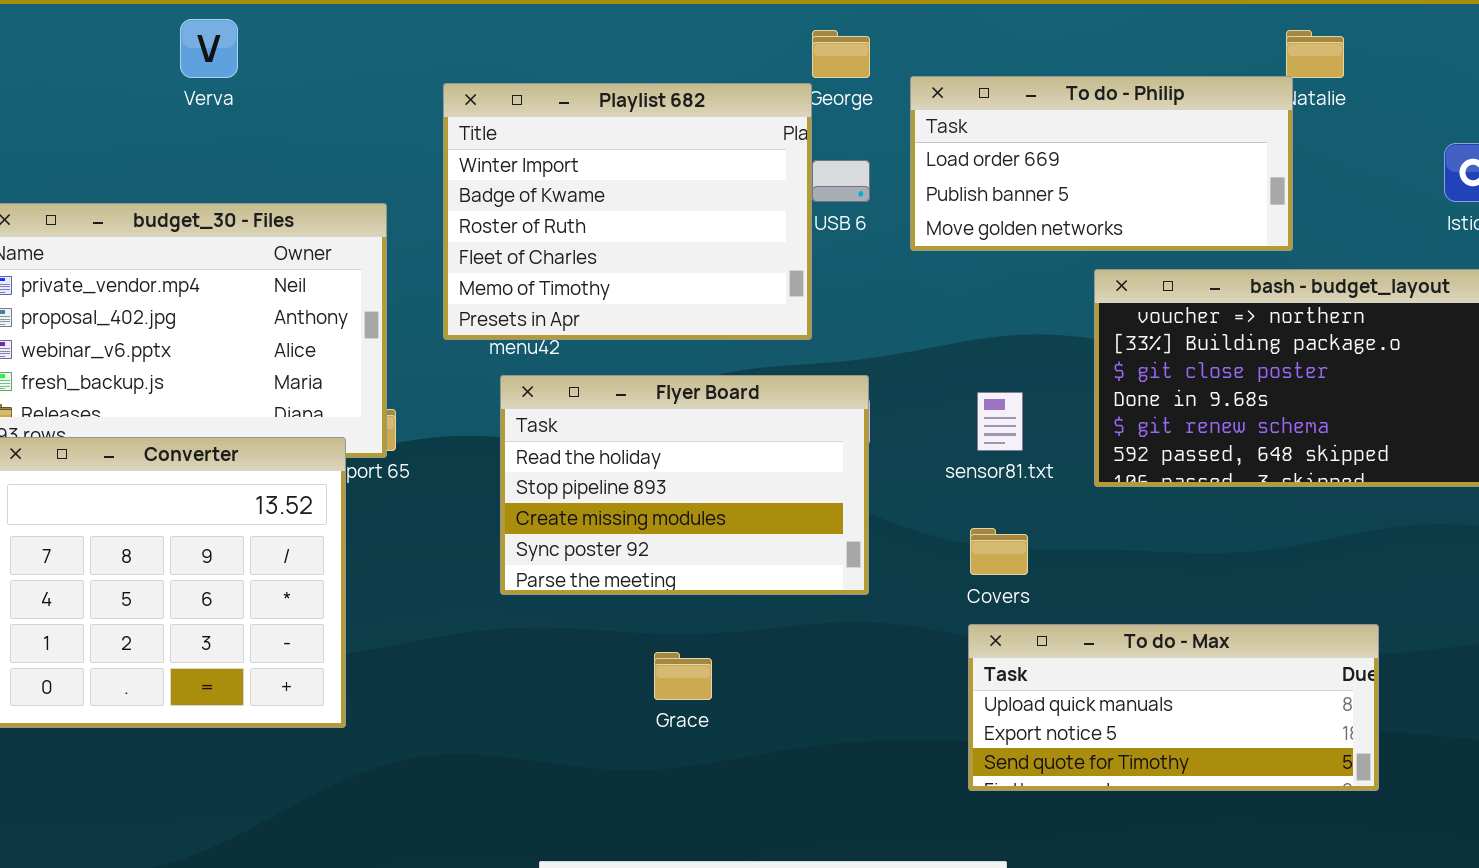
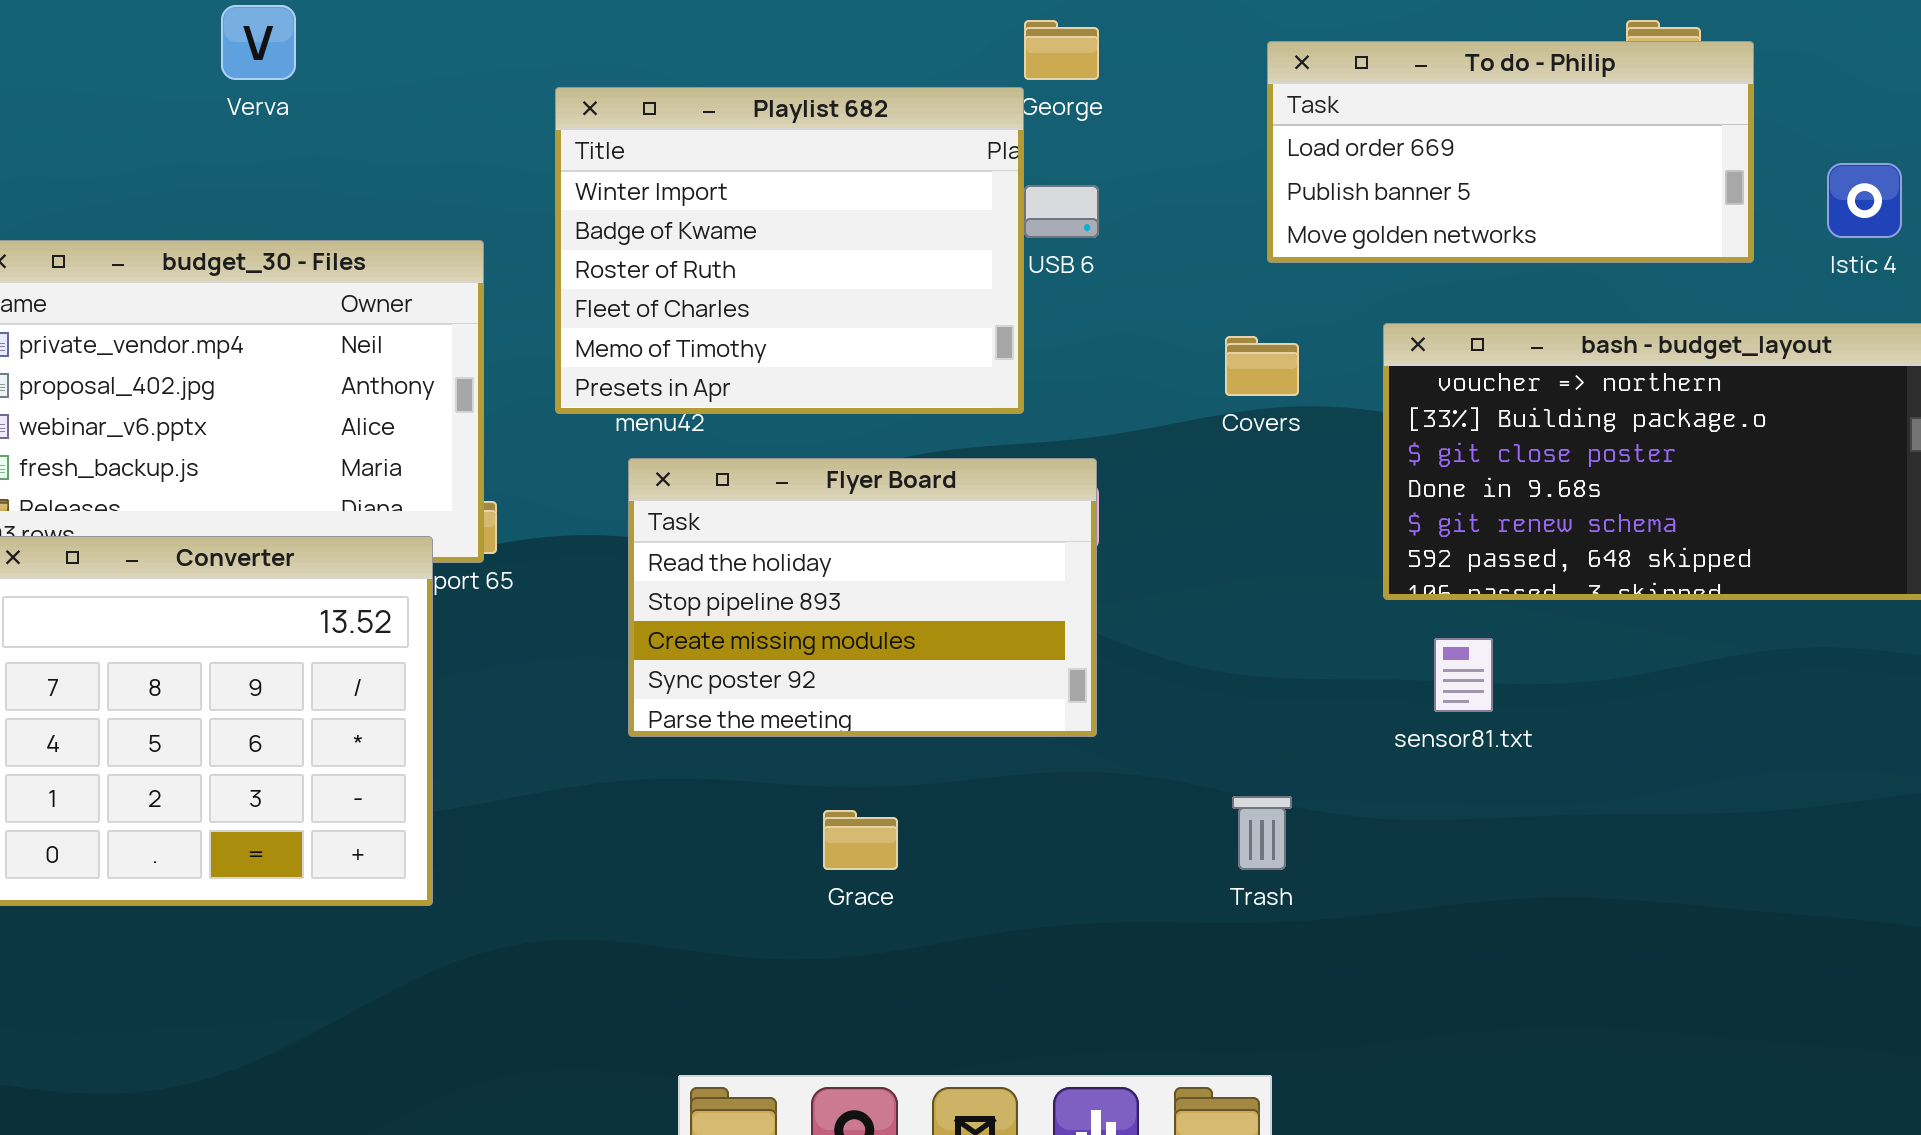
To do - Philip: [910,76,1293,251] -> [1267,41,1754,263], moved
sensor81.txt: [977,392,1023,451] -> [1434,638,1493,712], moved
Covers: [970,528,1028,575] -> [1225,336,1299,396], moved
To do - Max: [968,624,1379,791] -> none, closed

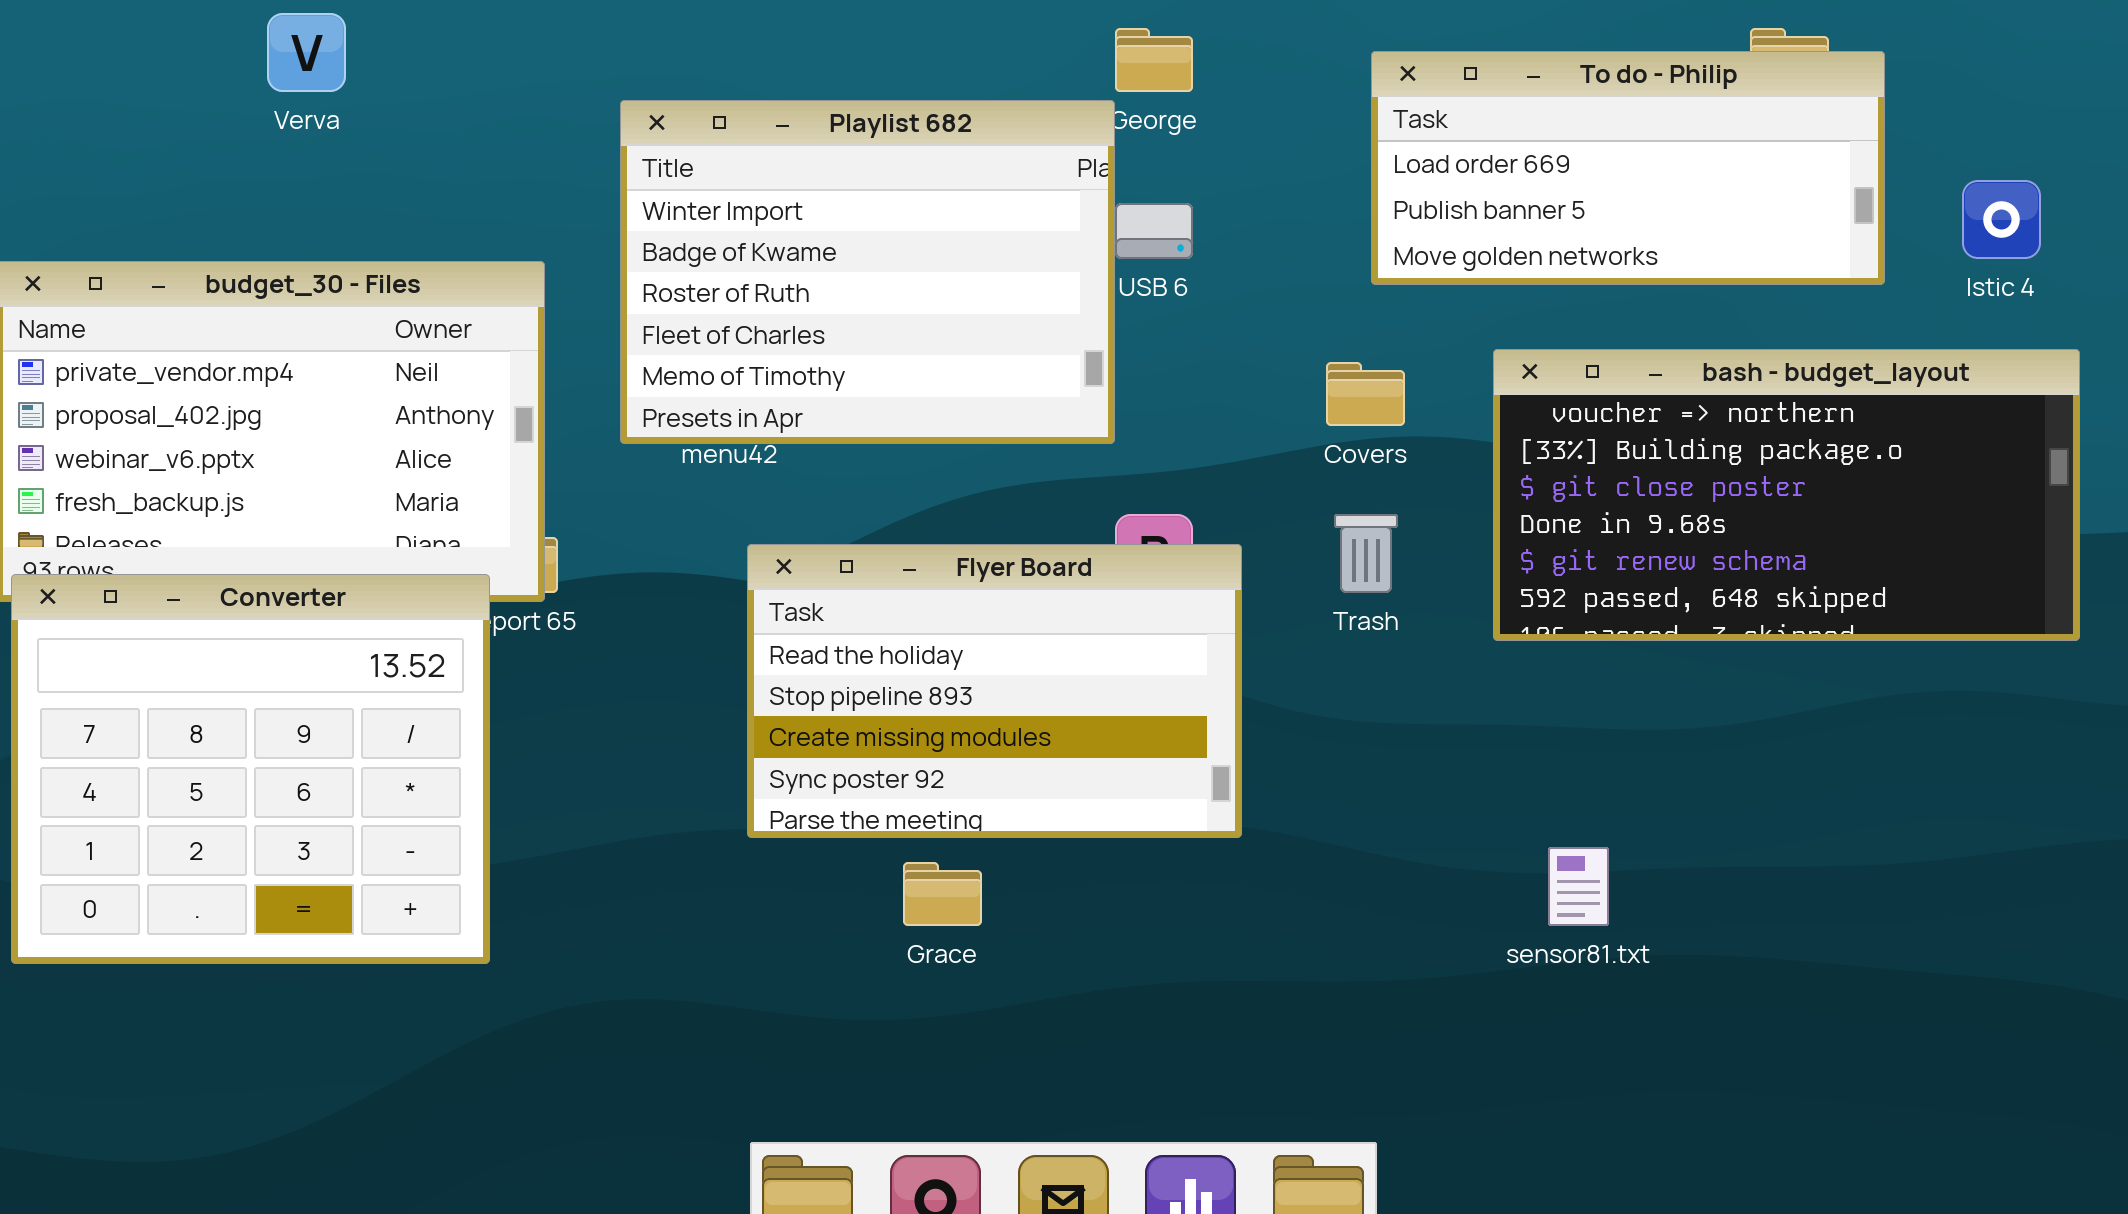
Flyer Board: [628,458,1097,737] -> [747,544,1242,838], moved
sensor81.txt: [1434,638,1493,712] -> [1548,847,1609,926], moved
Trash: [1232,796,1292,870] -> [1334,514,1398,593], moved

